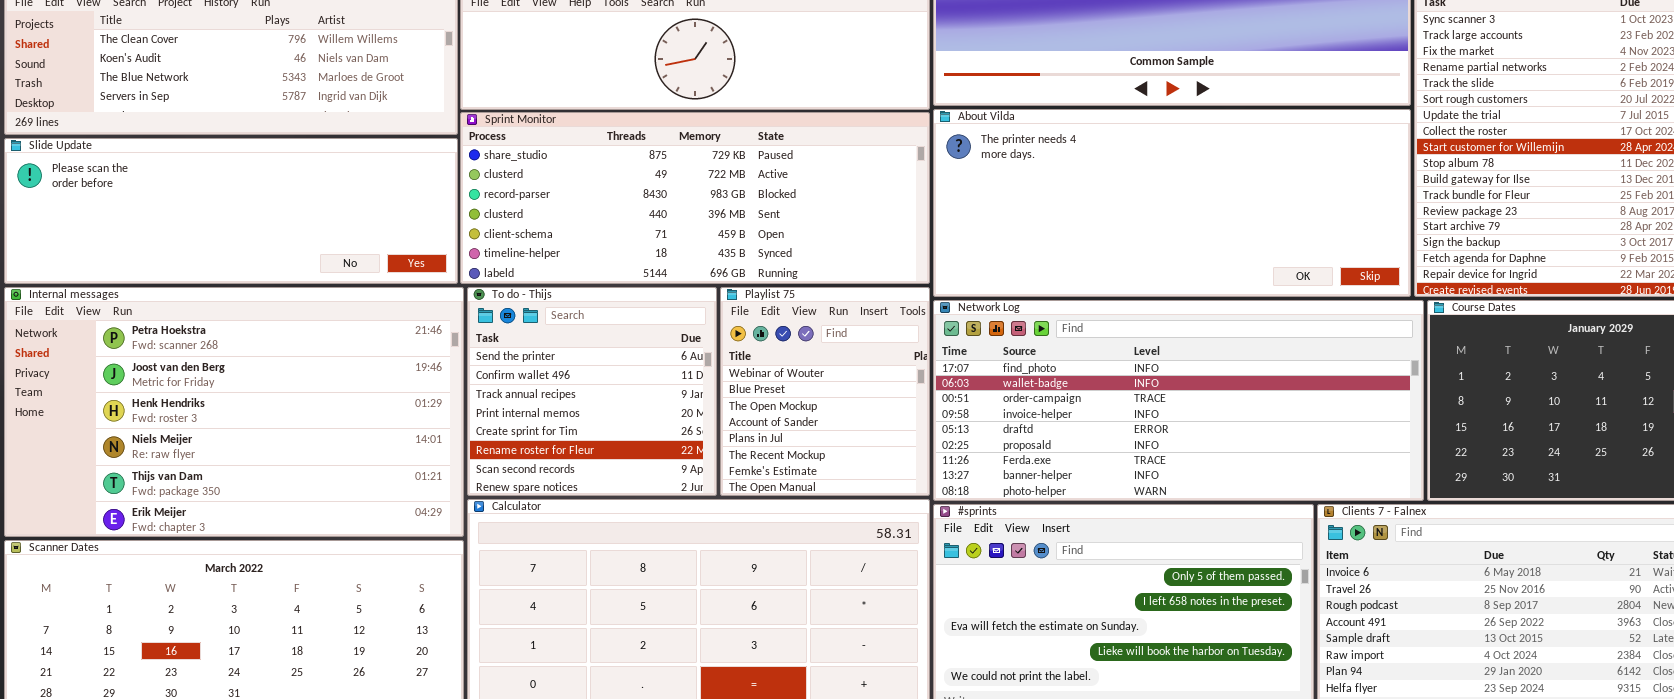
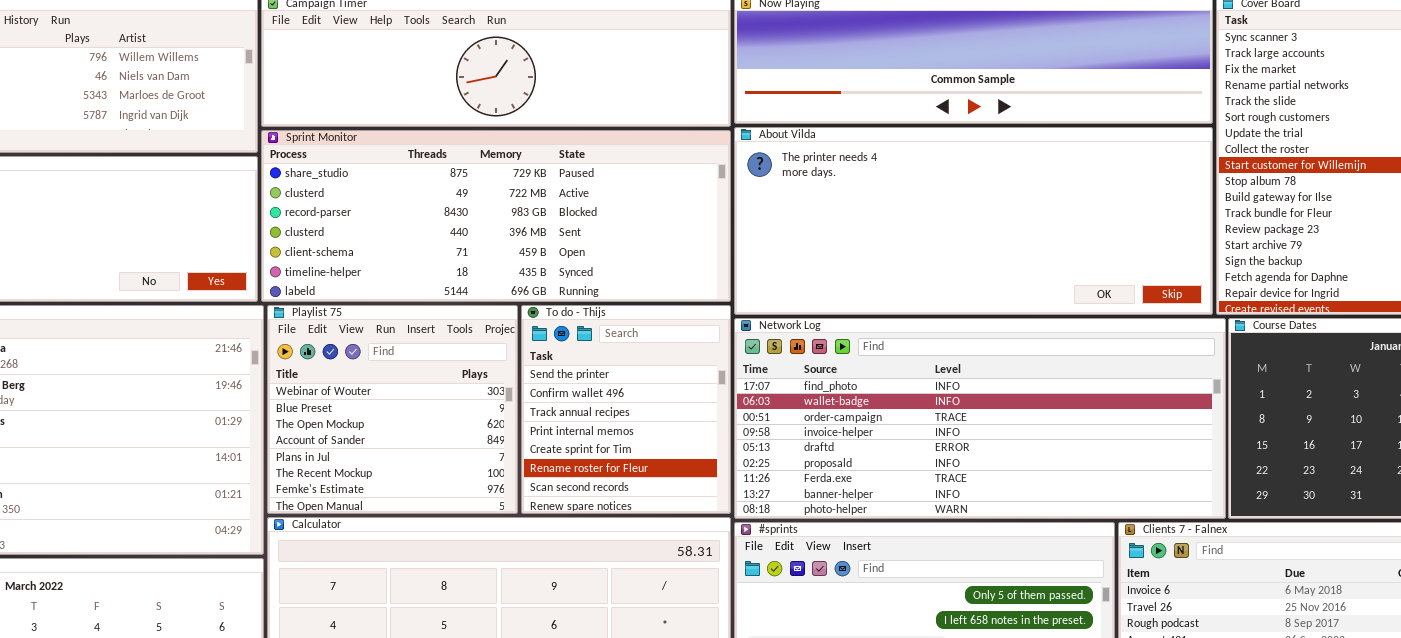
To do - Thijs: [467,287,717,496] -> [521,305,731,514], moved, resized
Playlist 75: [720,287,930,496] -> [267,305,518,514], moved, resized

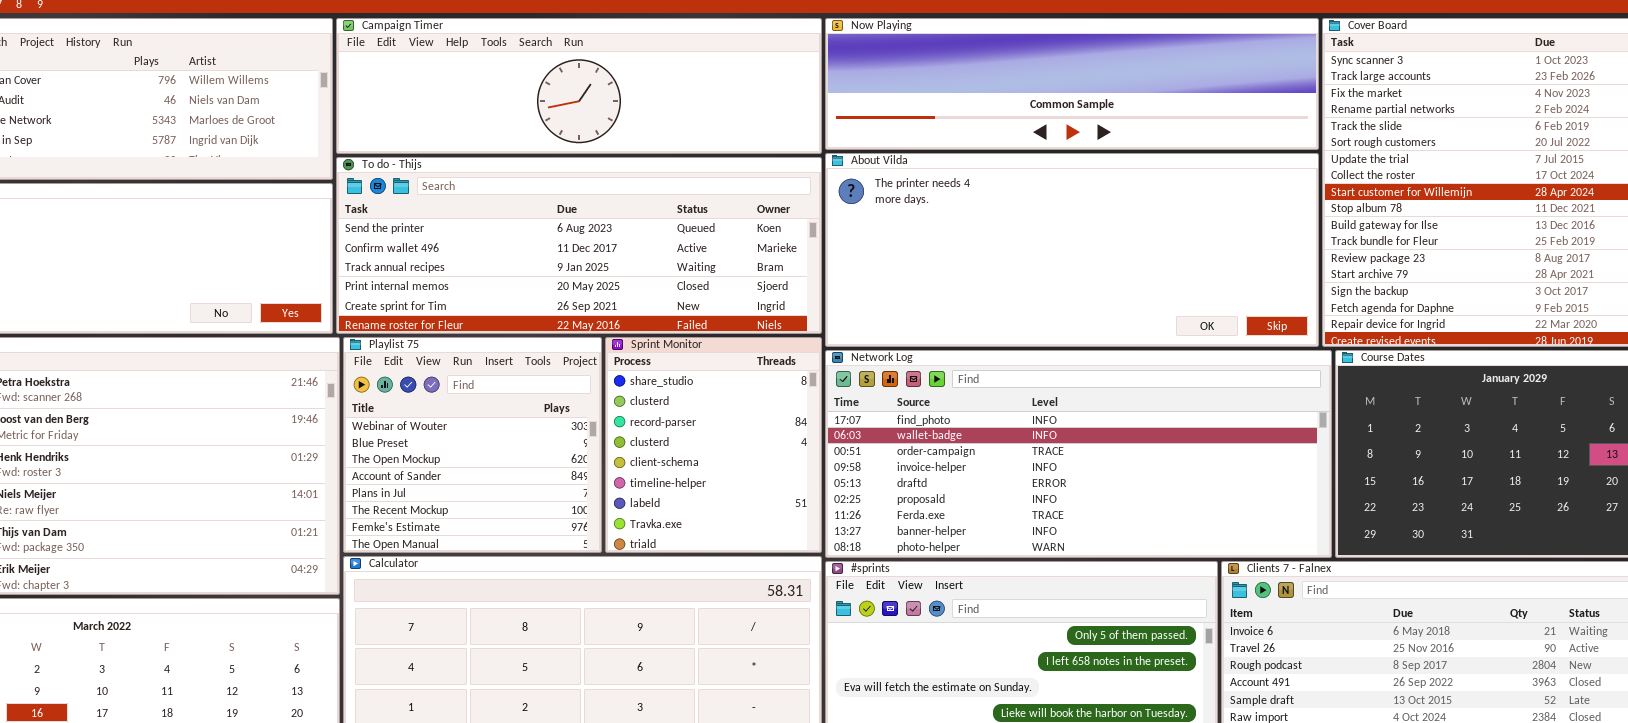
Sprint Monitor: [261,130,731,302] -> [605,337,822,553], moved, resized
To do - Thijs: [521,305,731,514] -> [336,157,822,334], moved, resized

